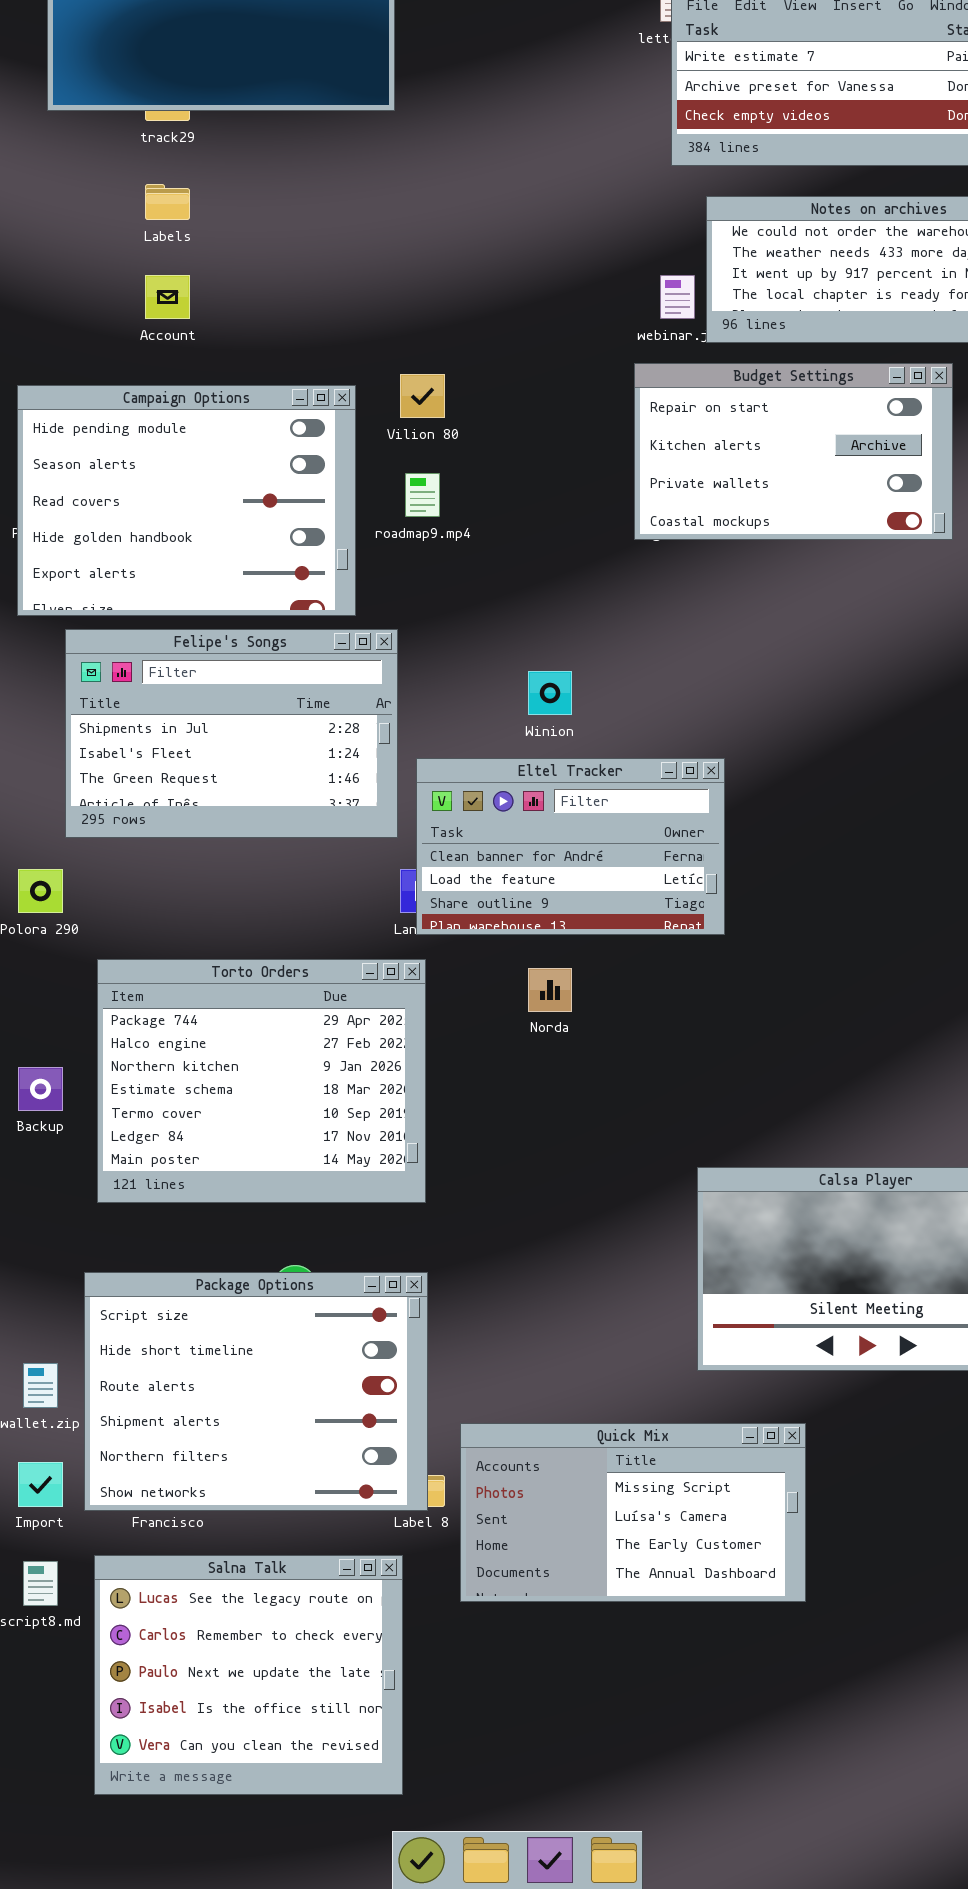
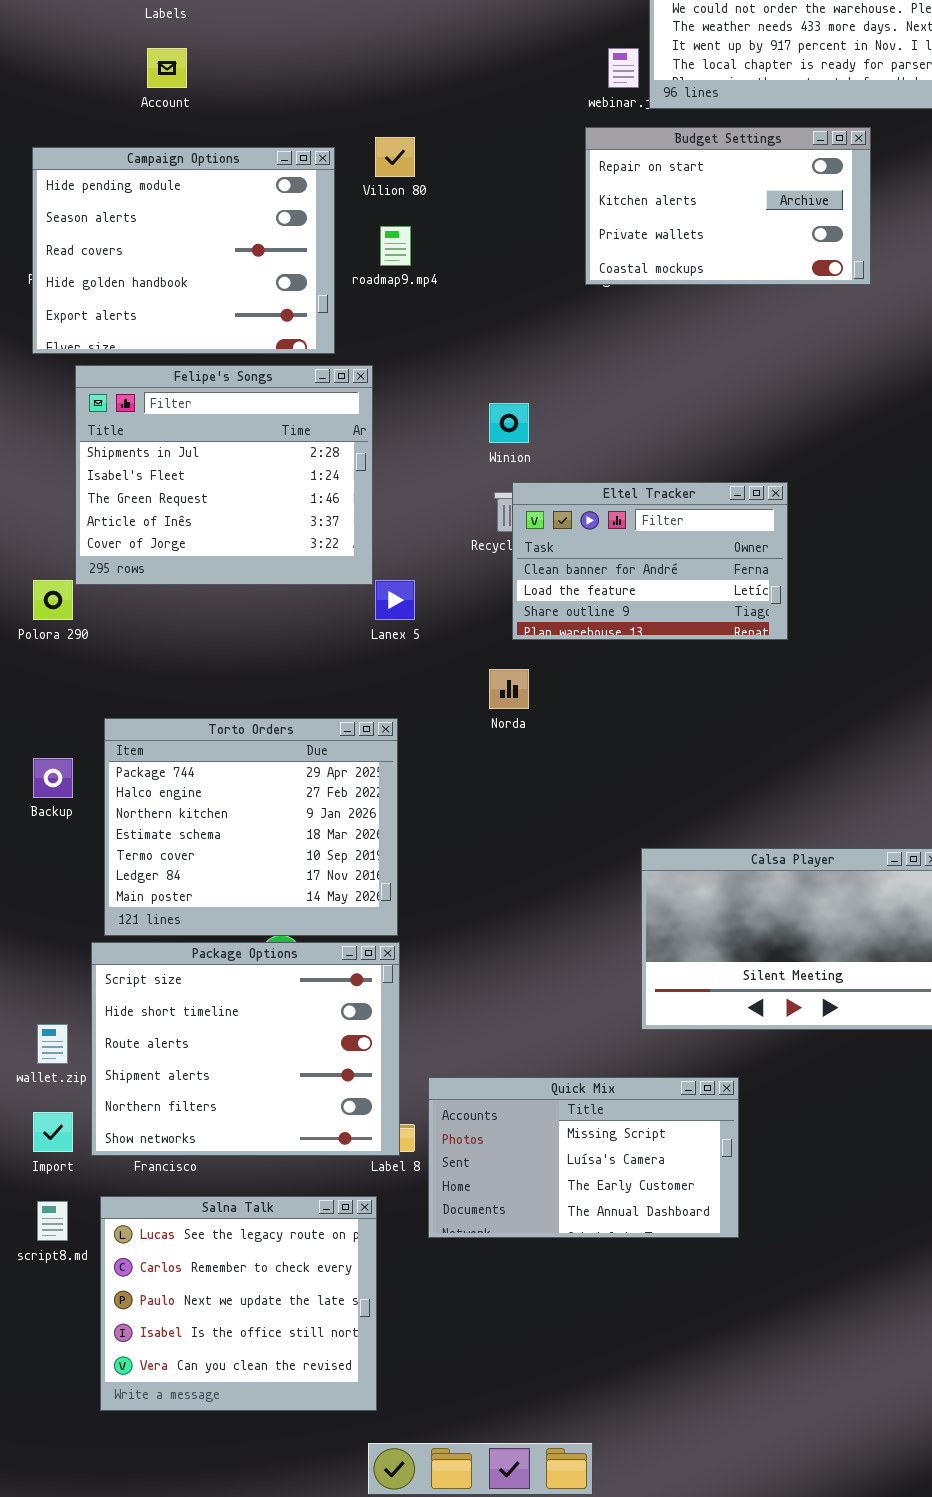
Felipe's Songs: [65,629,398,838] -> [75,365,373,585], resized
Eltel Tracker: [416,758,725,935] -> [512,482,788,640], moved
Torto Orders: [97,959,426,1203] -> [104,718,398,936], moved

